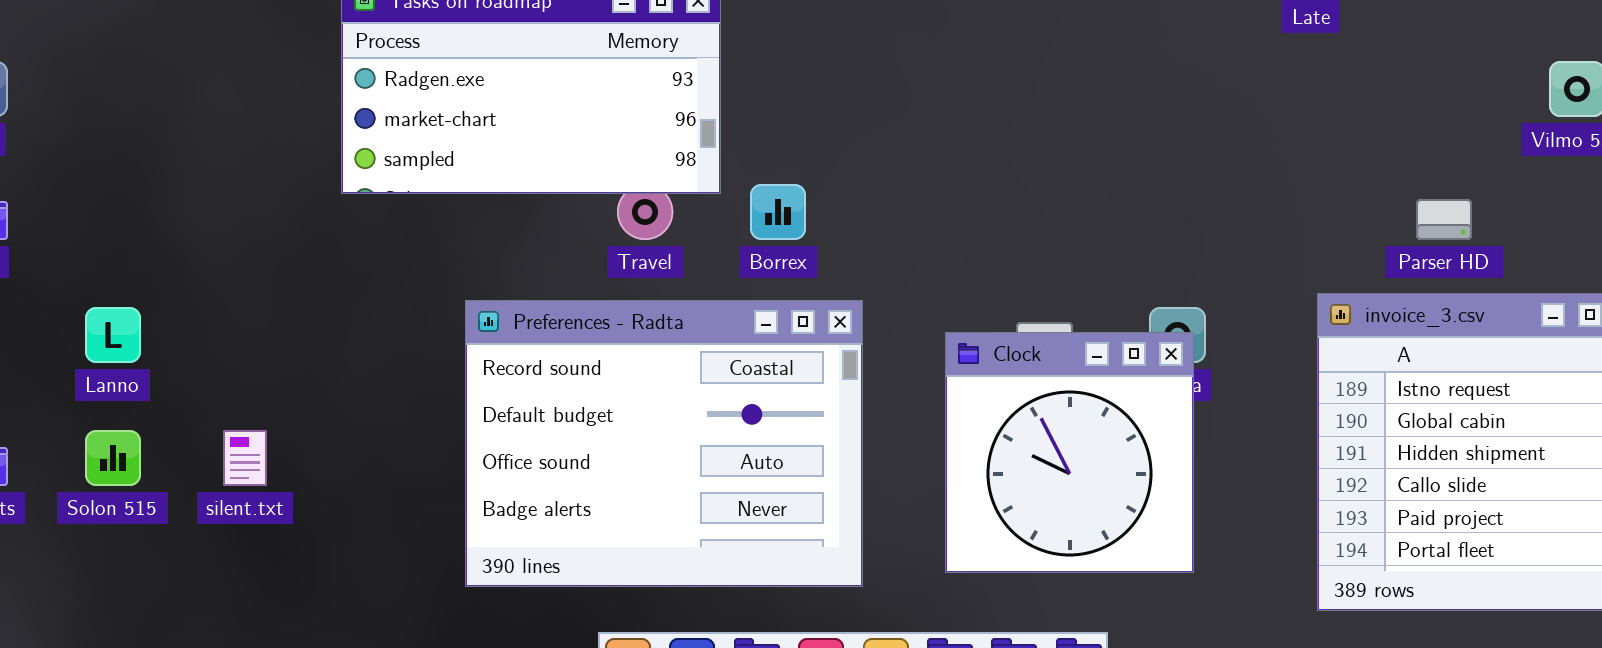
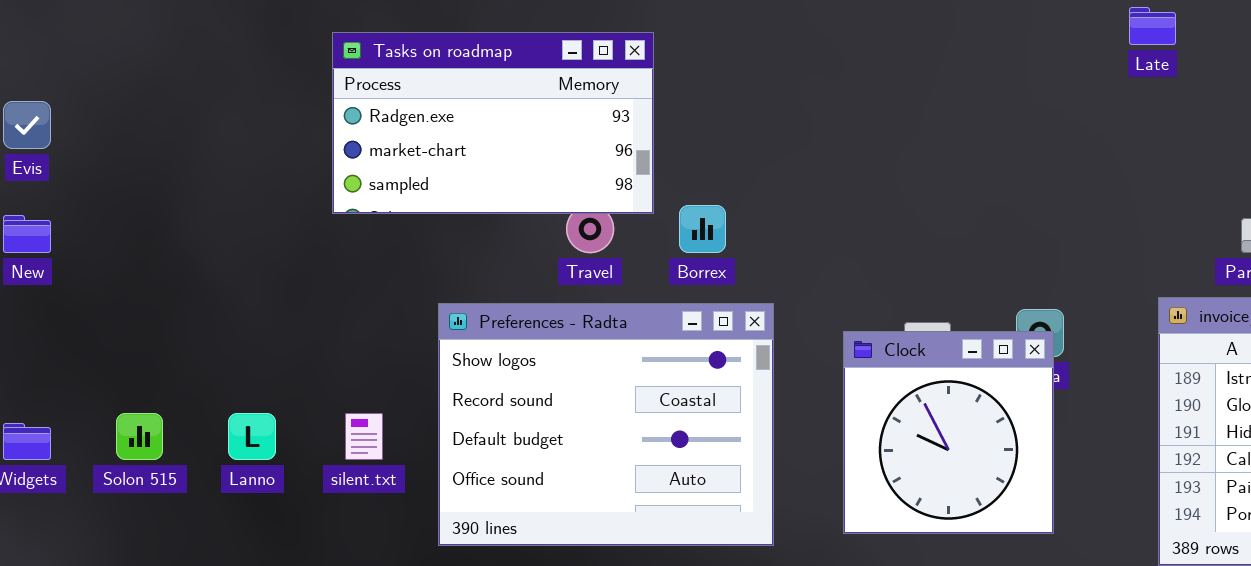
Preferences - Radta: [465,300,863,587] -> [438,303,774,546], scrolled up 1 row
Lanno: [85,307,141,363] -> [228,413,276,460], moved
silent.txt: [223,430,267,486] -> [345,413,383,460], moved

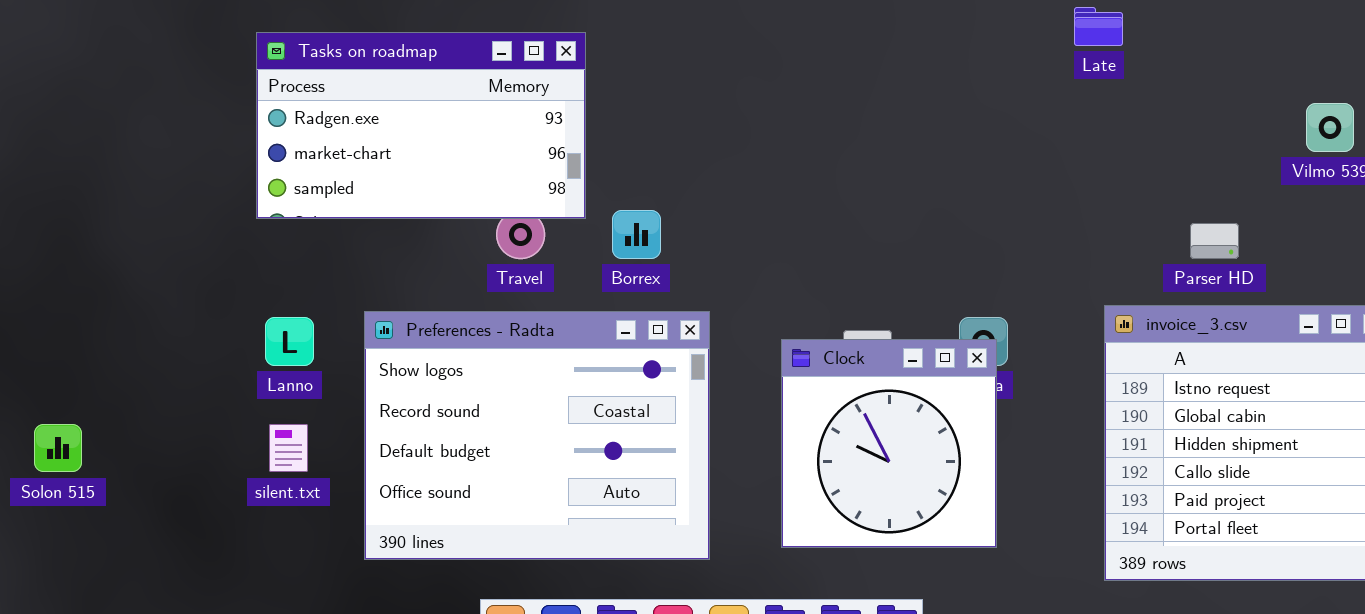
Lanno: [228,413,276,460] -> [265,317,314,366], moved

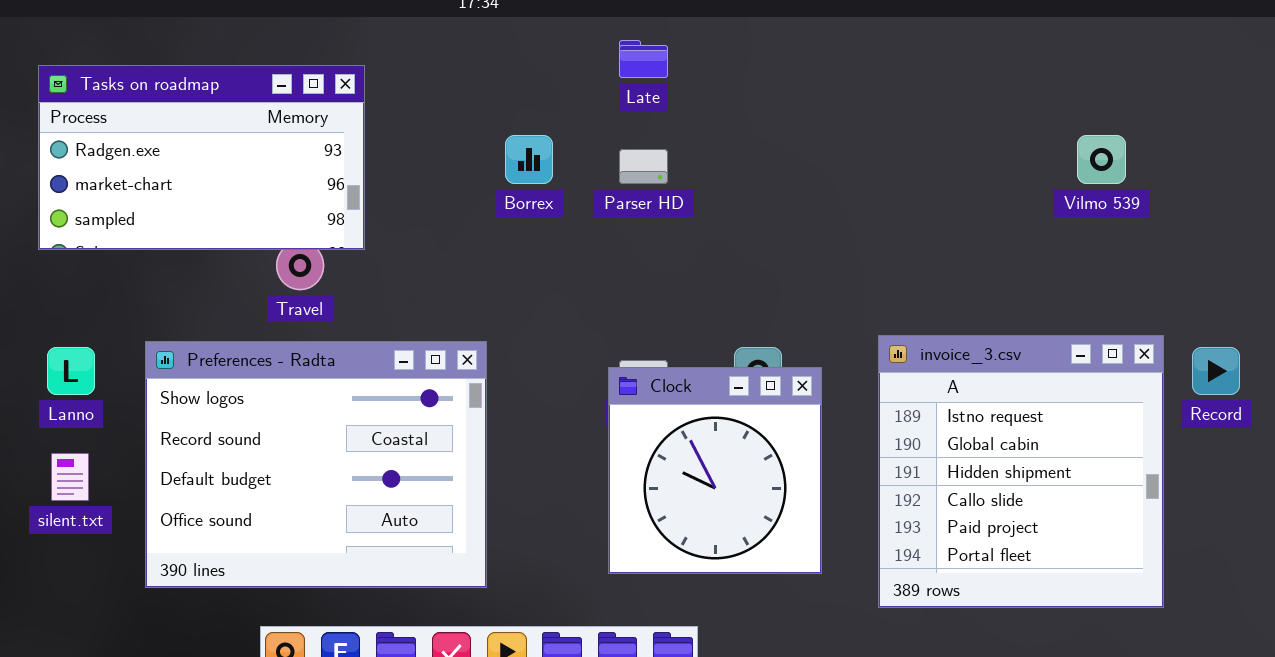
Late: [1074,7,1123,46] -> [619,40,668,78], moved
Borrex: [612,210,661,259] -> [505,135,553,184], moved
Parser HD: [1190,223,1239,259] -> [619,149,668,184], moved
Clock: [781,339,997,548] -> [608,367,822,574], moved

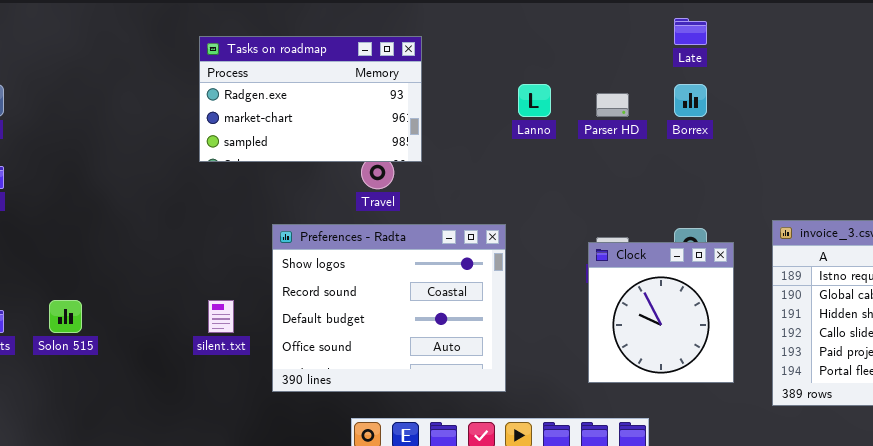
Late: [619,40,668,78] -> [674,18,707,45], moved
Borrex: [505,135,553,184] -> [674,84,707,117], moved
Lanno: [47,347,95,395] -> [518,84,551,117], moved

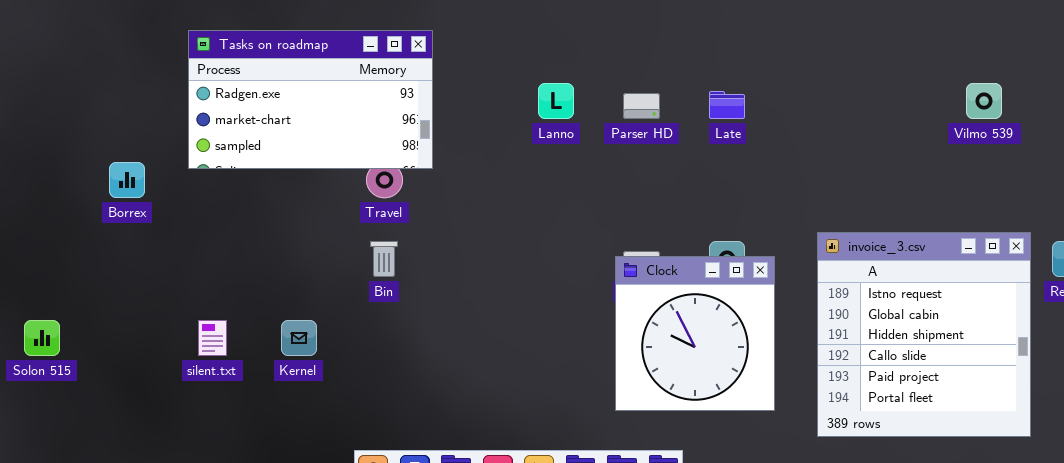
Late: [674,18,707,45] -> [709,91,745,119], moved
Borrex: [674,84,707,117] -> [109,162,145,198], moved
Preferences - Radta: [272,224,506,392] -> none, closed

